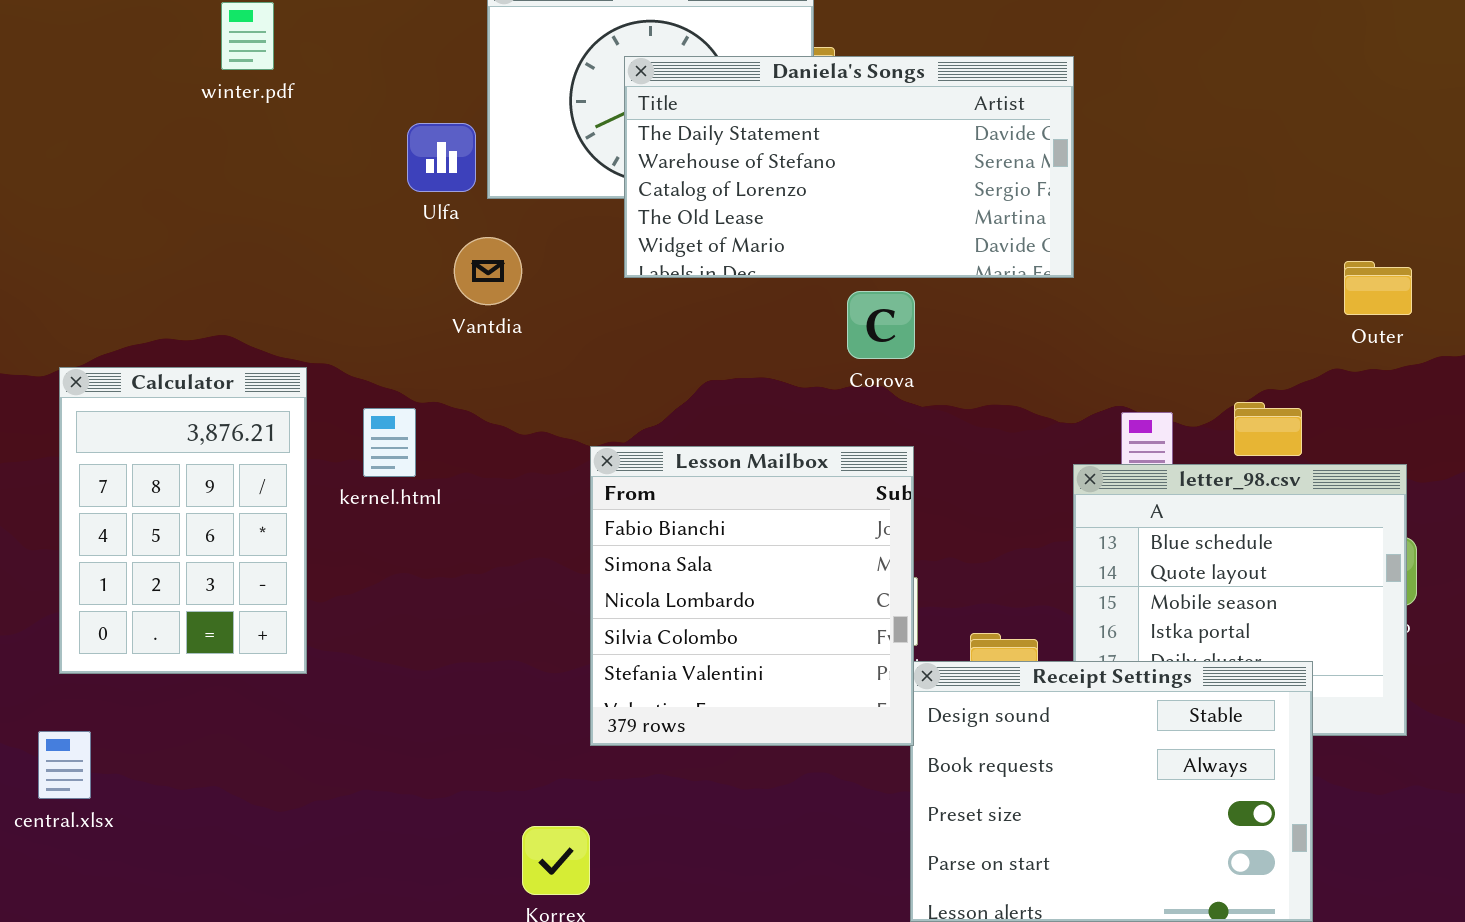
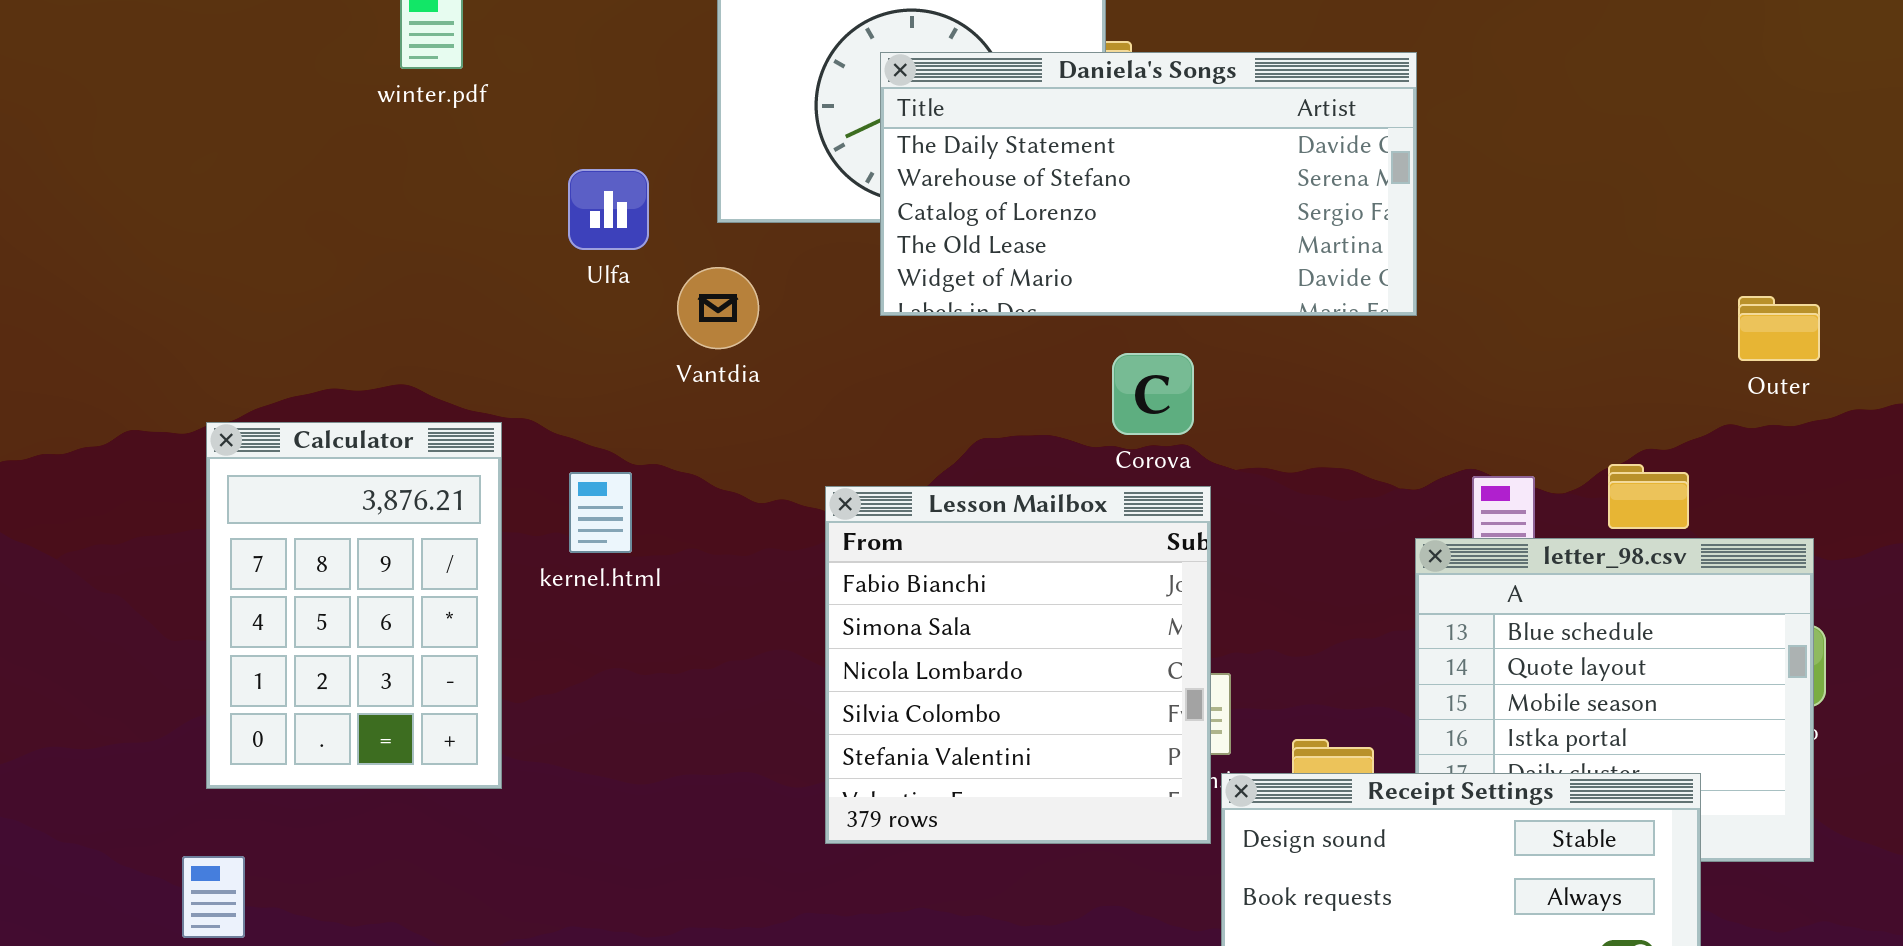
Ulfa: [407,123,476,192] -> [568,169,649,250], moved
Corova: [847,291,915,359] -> [1112,353,1194,435], moved
Lesson Mailbox: [590,446,914,746] -> [825,486,1211,844], moved

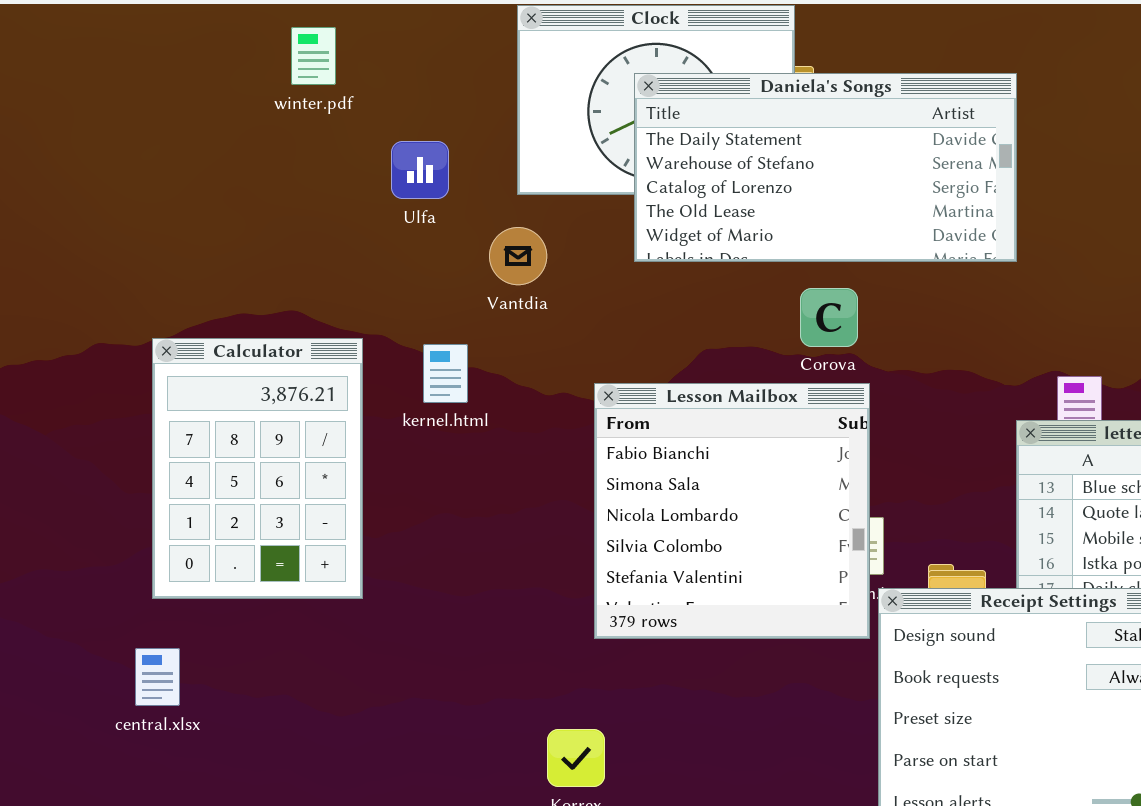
Ulfa: [568,169,649,250] -> [391,141,449,199], moved
kernel.html: [569,472,632,553] -> [423,344,468,403], moved

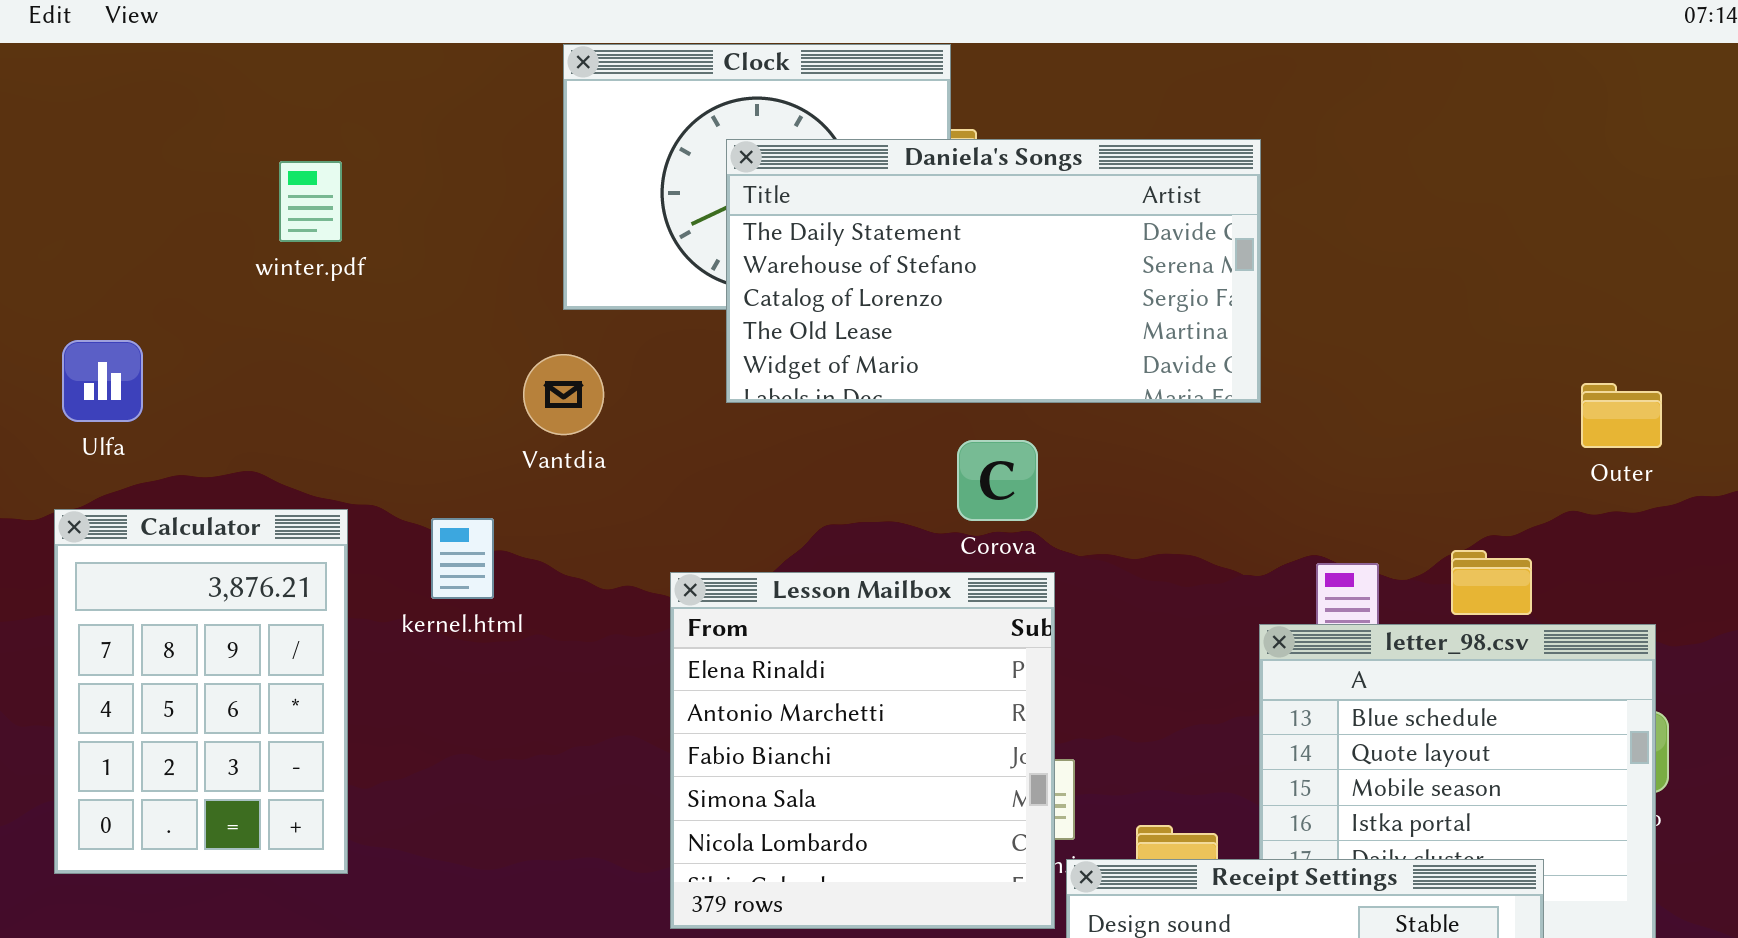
winter.pdf: [291,27,336,85] -> [279,161,342,242], moved
Ulfa: [391,141,449,199] -> [62,340,143,422], moved
Lesson Mailbox: [594,383,870,639] -> [670,572,1055,929], scrolled up 2 rows

